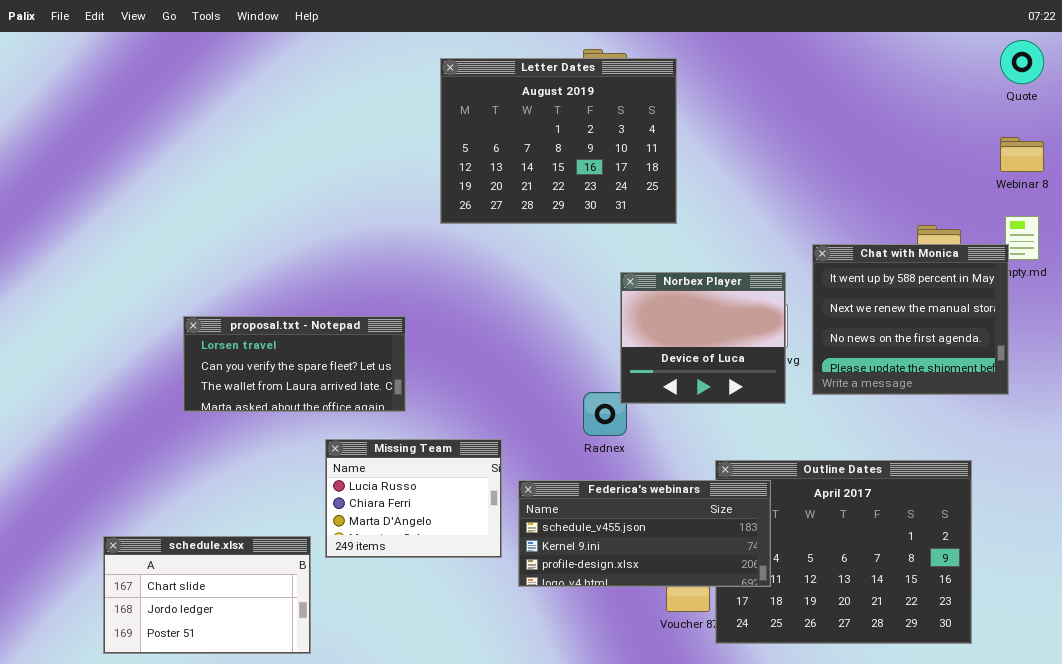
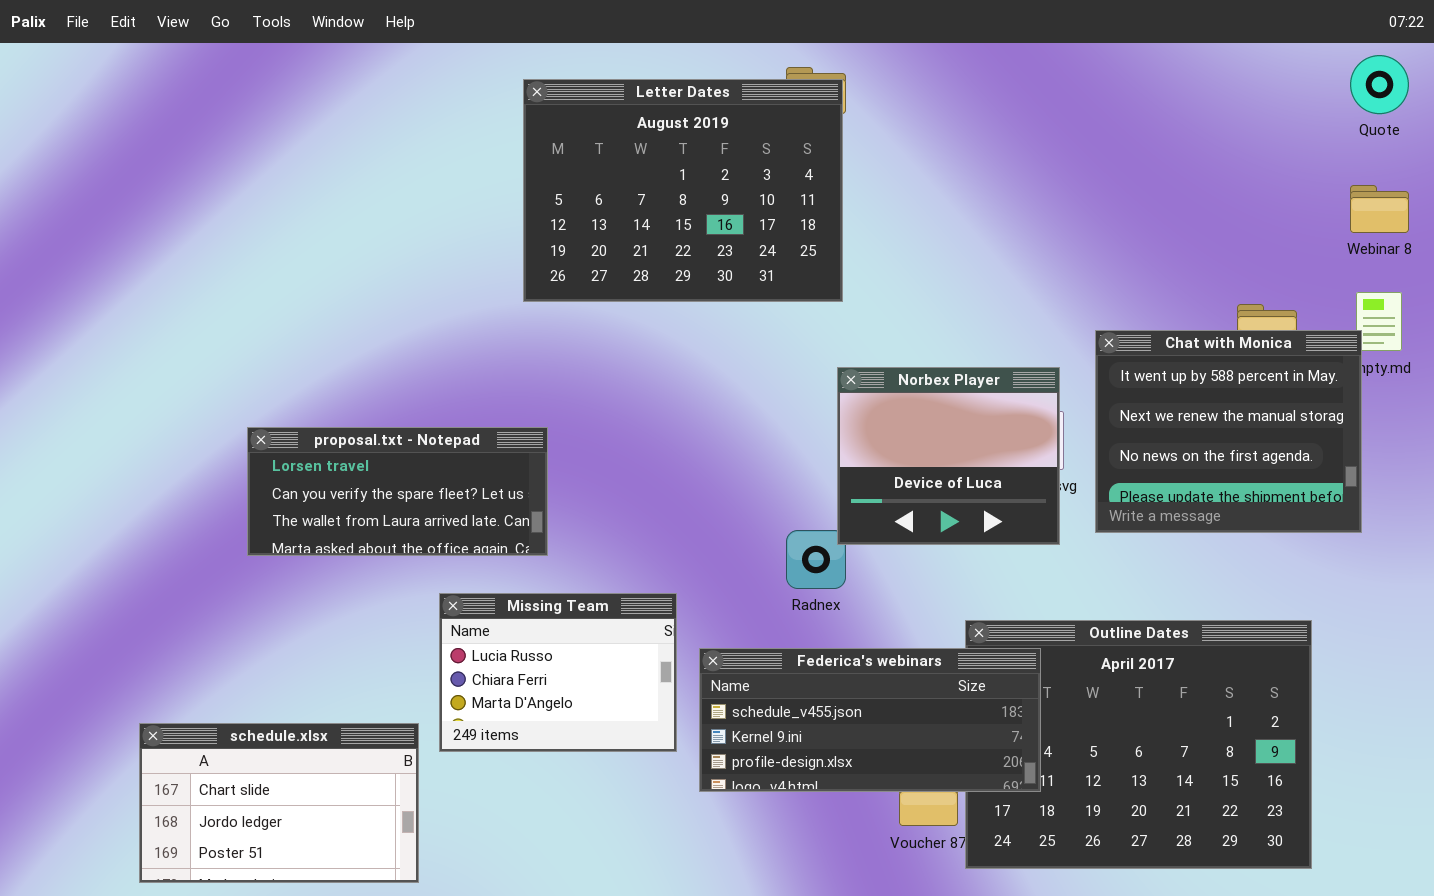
Letter Dates: [440,58,677,224] -> [523,79,843,302], moved

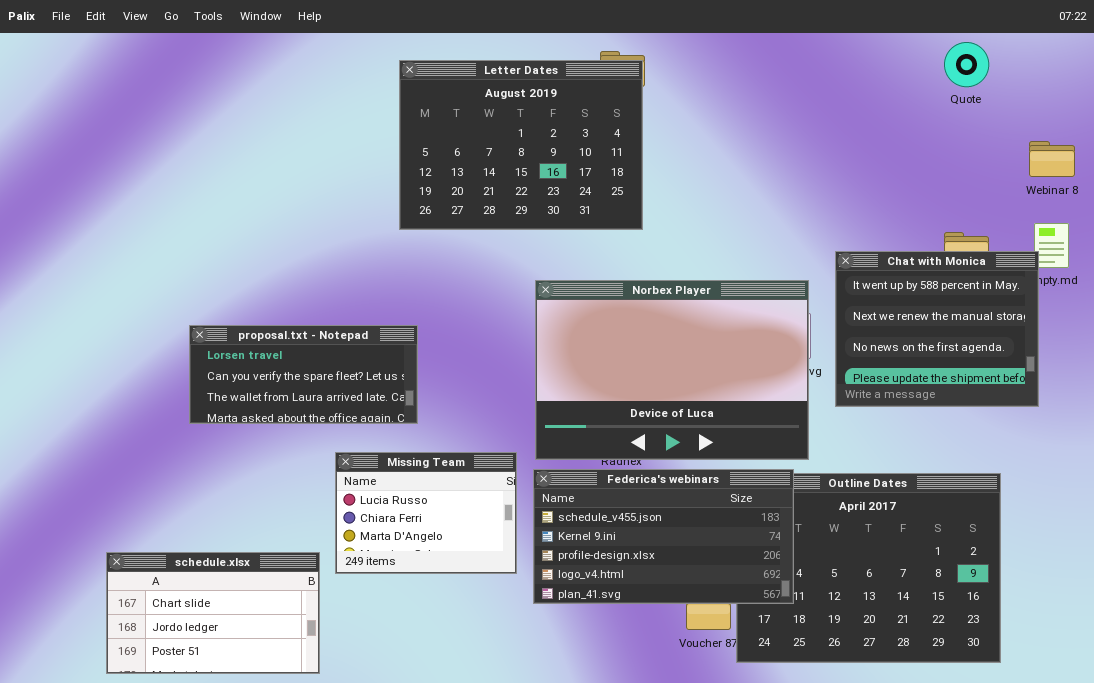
Quote: [1350,55,1409,114] -> [944,42,989,87], moved
Norbex Player: [837,367,1060,545] -> [535,280,809,460], resized
Federica's webinars: [699,648,1041,792] -> [533,469,794,604], resized

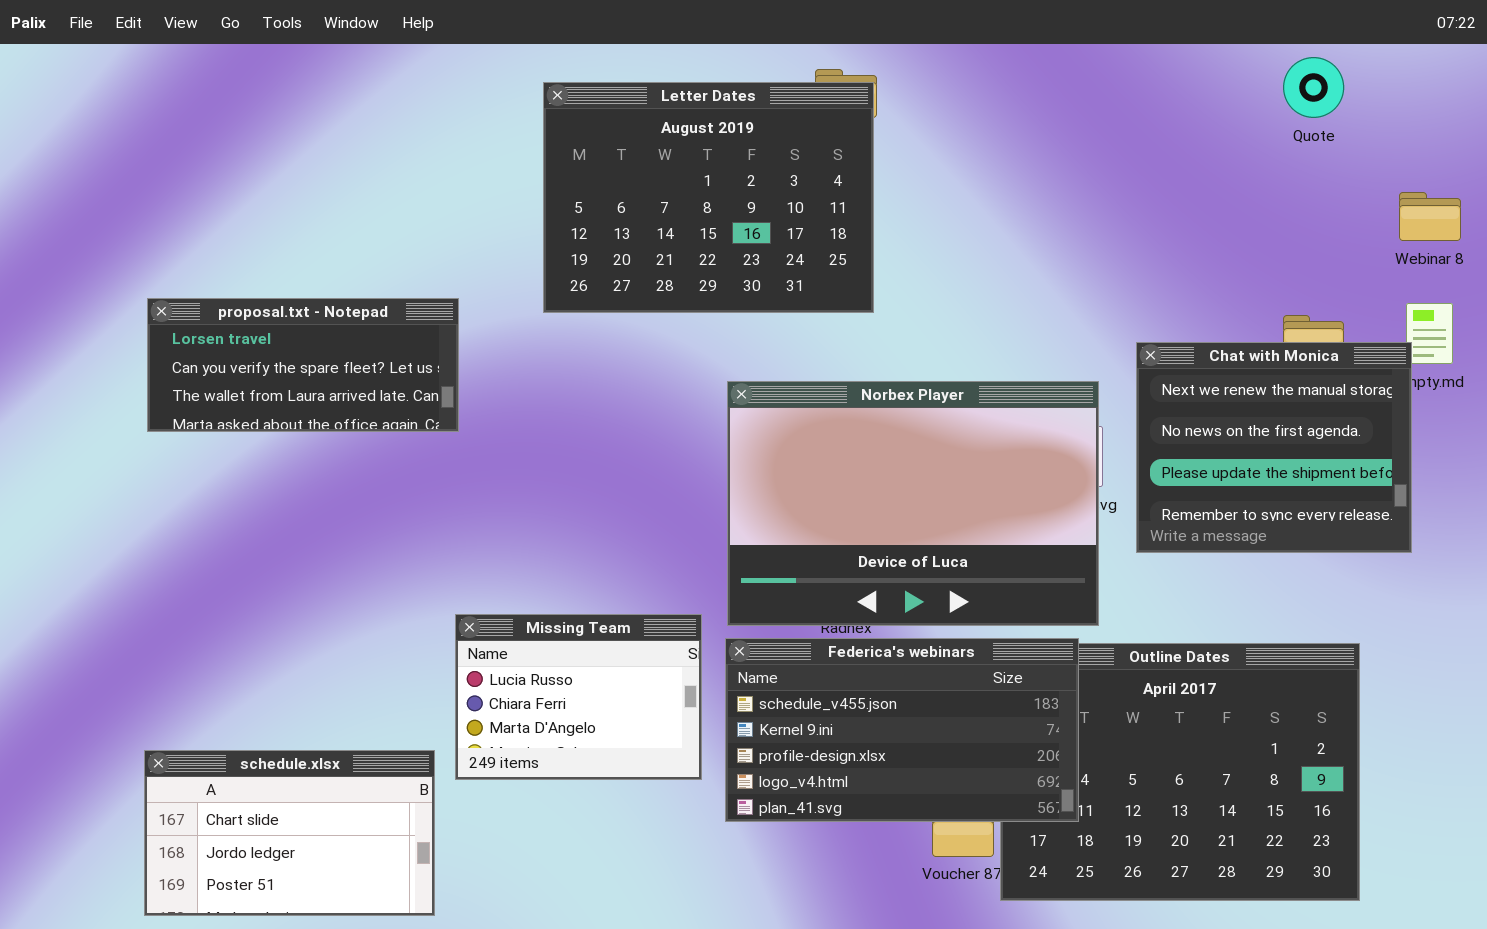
Chat with Monica: [835,251,1039,407] -> [1136,342,1412,553], scrolled down 1 row
proposal.txt - Notepad: [189,325,418,424] -> [147,298,459,432], moved

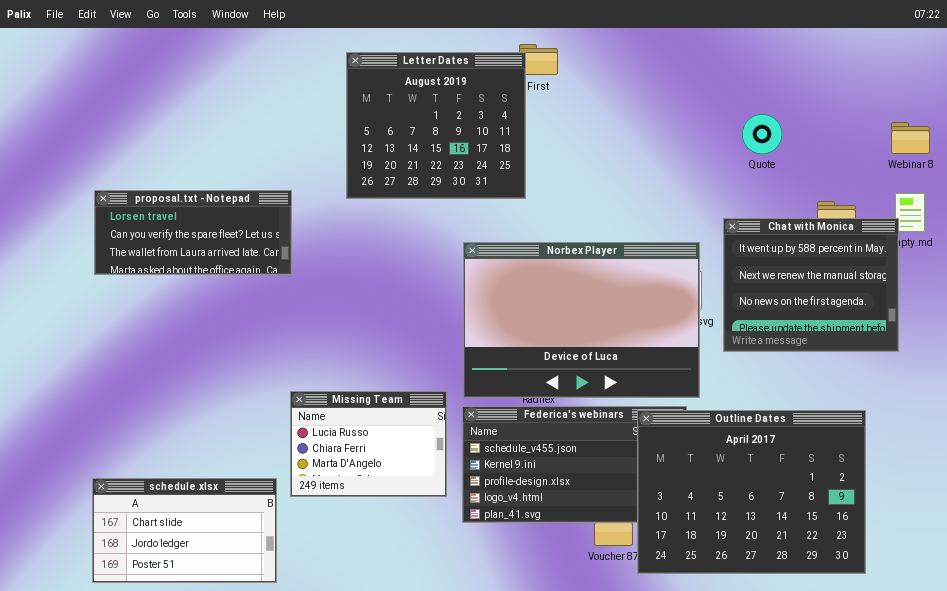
Quote: [1283,57,1344,118] -> [742,114,782,154], moved
Letter Dates: [543,82,874,313] -> [346,52,526,199], resized
Chat with Monica: [1136,342,1412,553] -> [723,218,899,352], scrolled up 1 row
Outline Dates: [1000,643,1360,901] -> [637,410,866,574], raised

